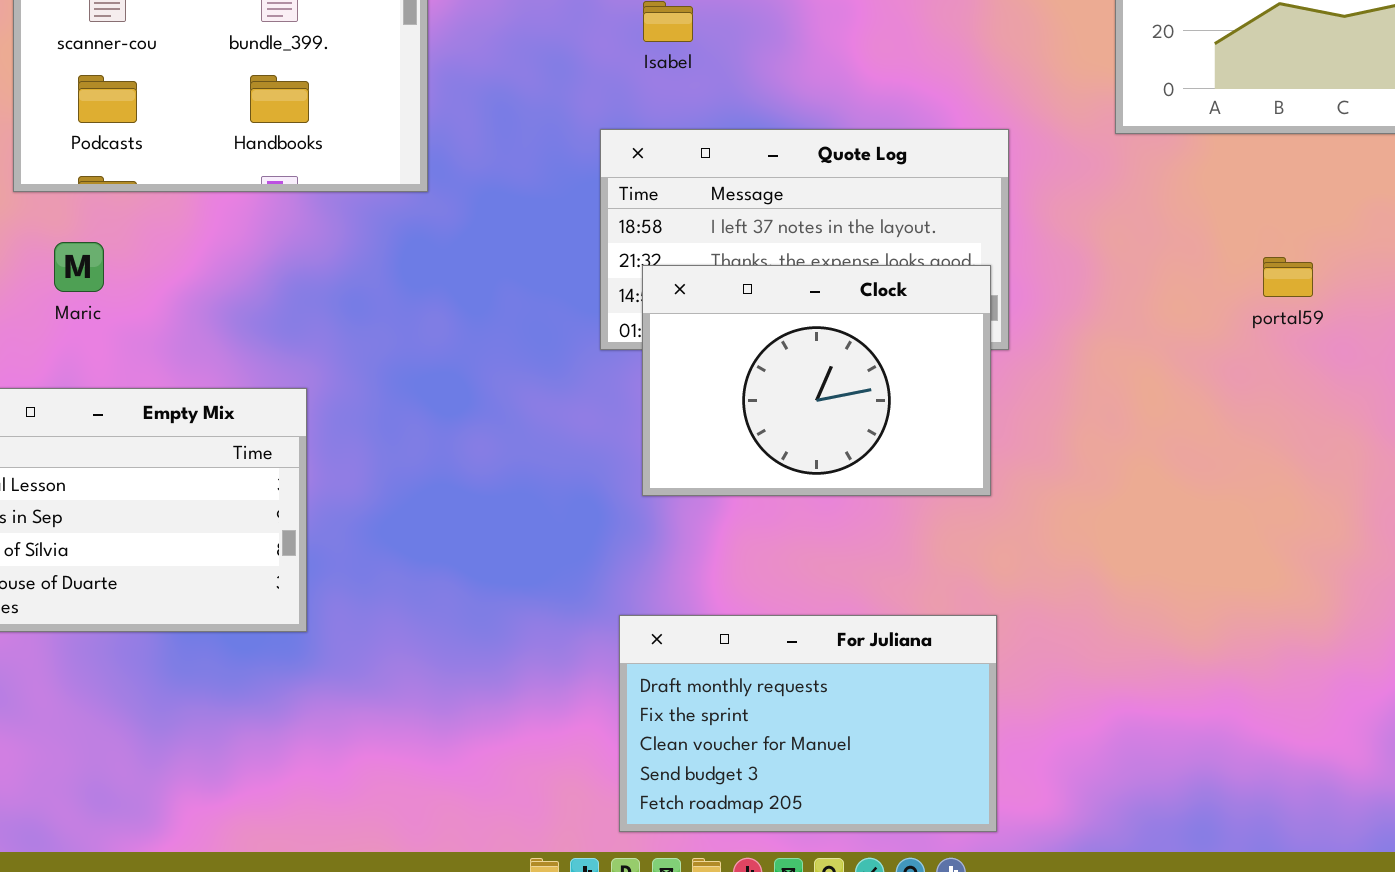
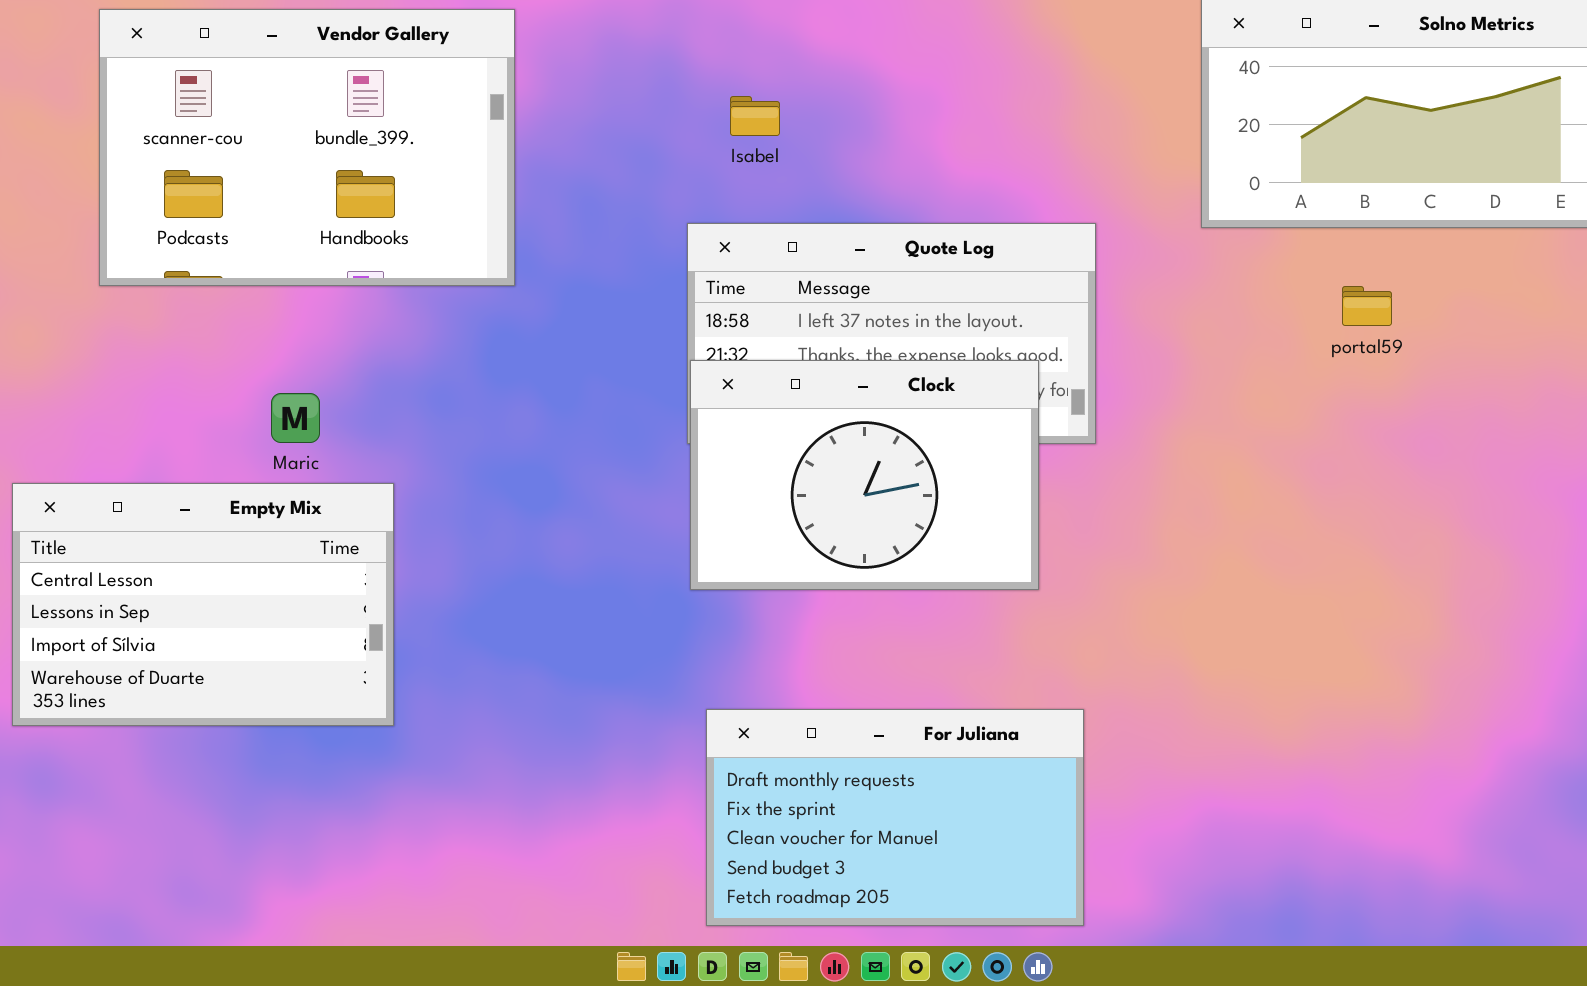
Maric: [54,242,104,292] -> [271,393,320,443], moved
portal59: [1263,257,1313,297] -> [1342,286,1392,326], moved
Clock: [642,265,991,496] -> [690,360,1039,590], moved

